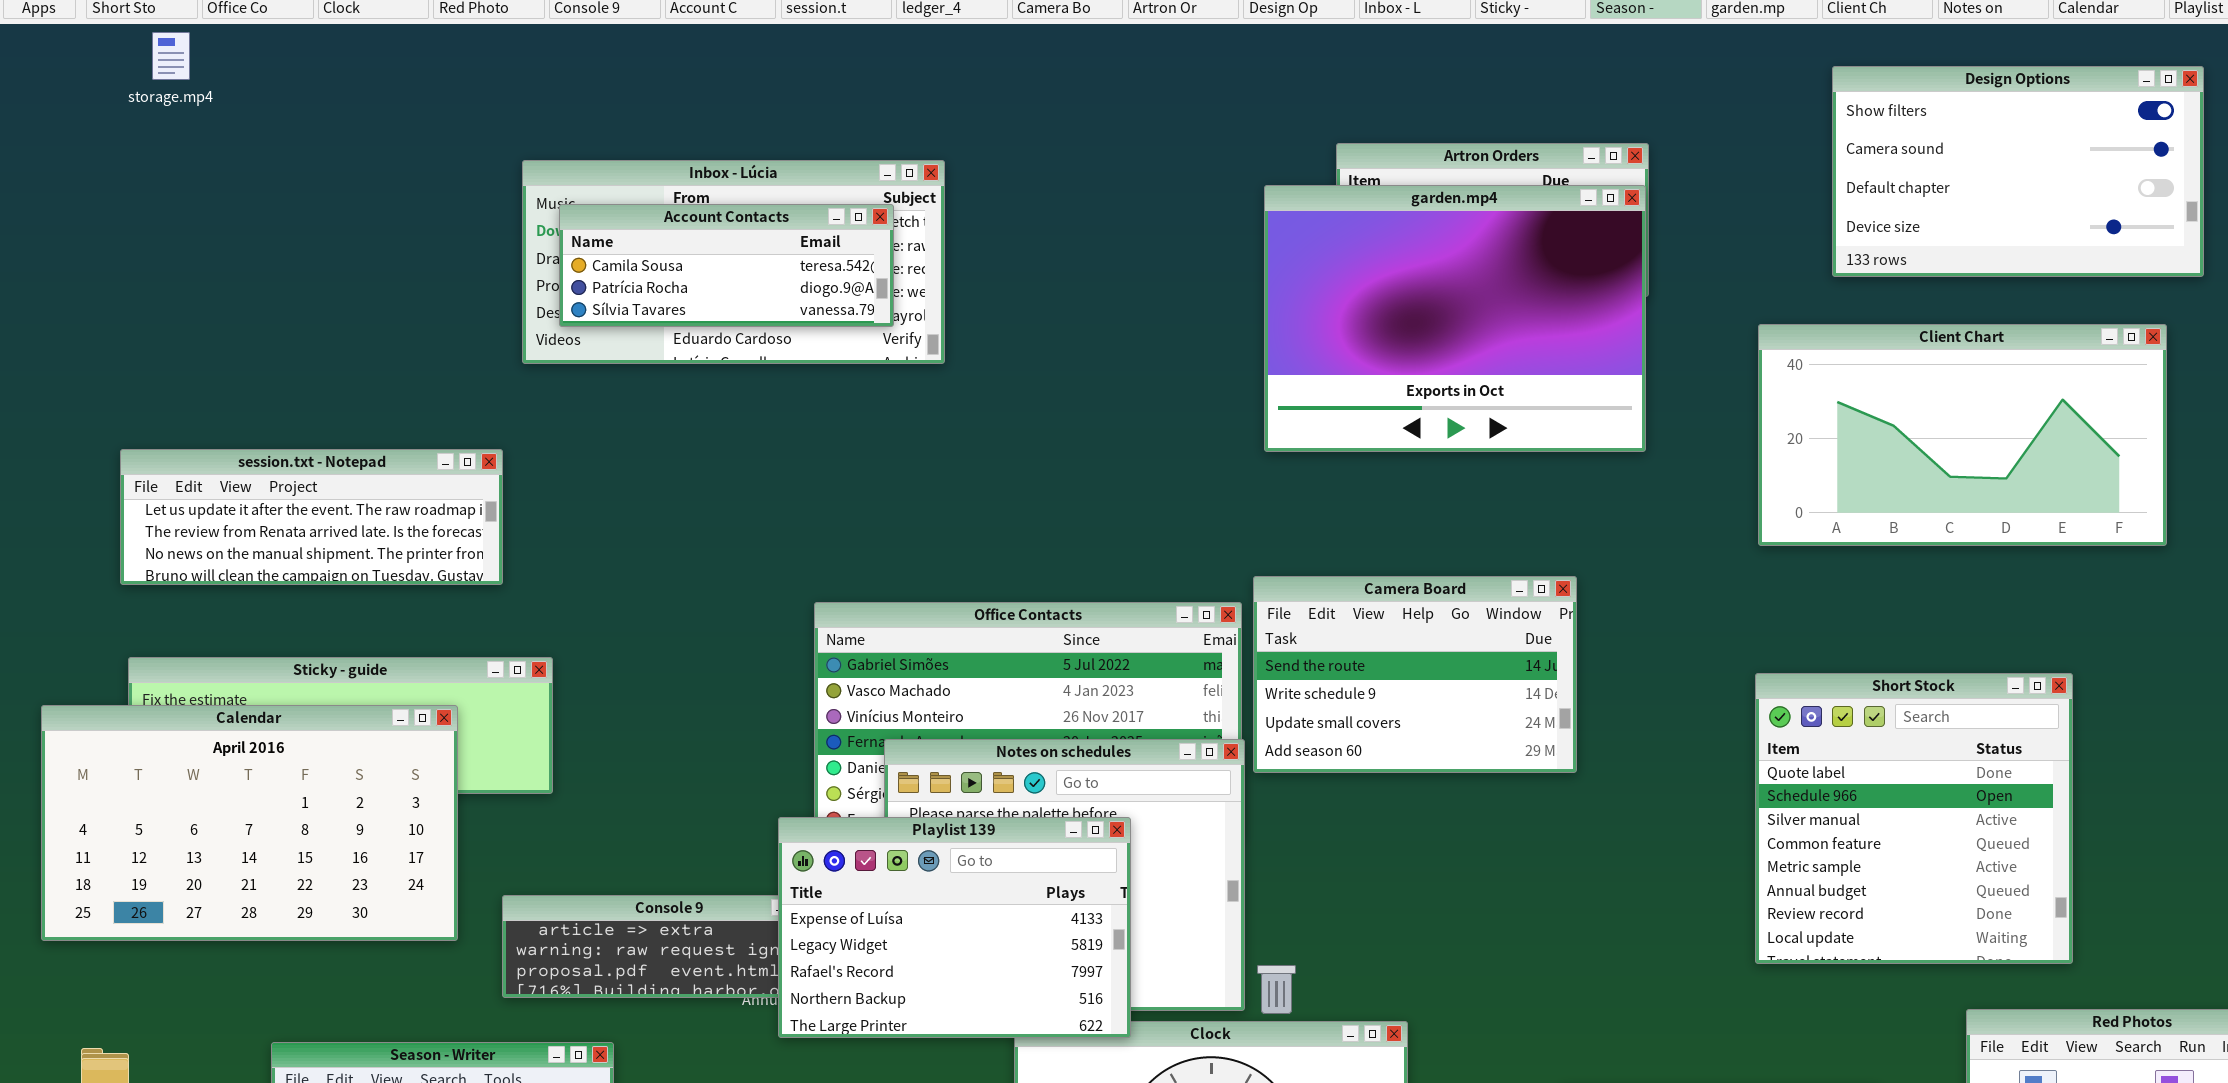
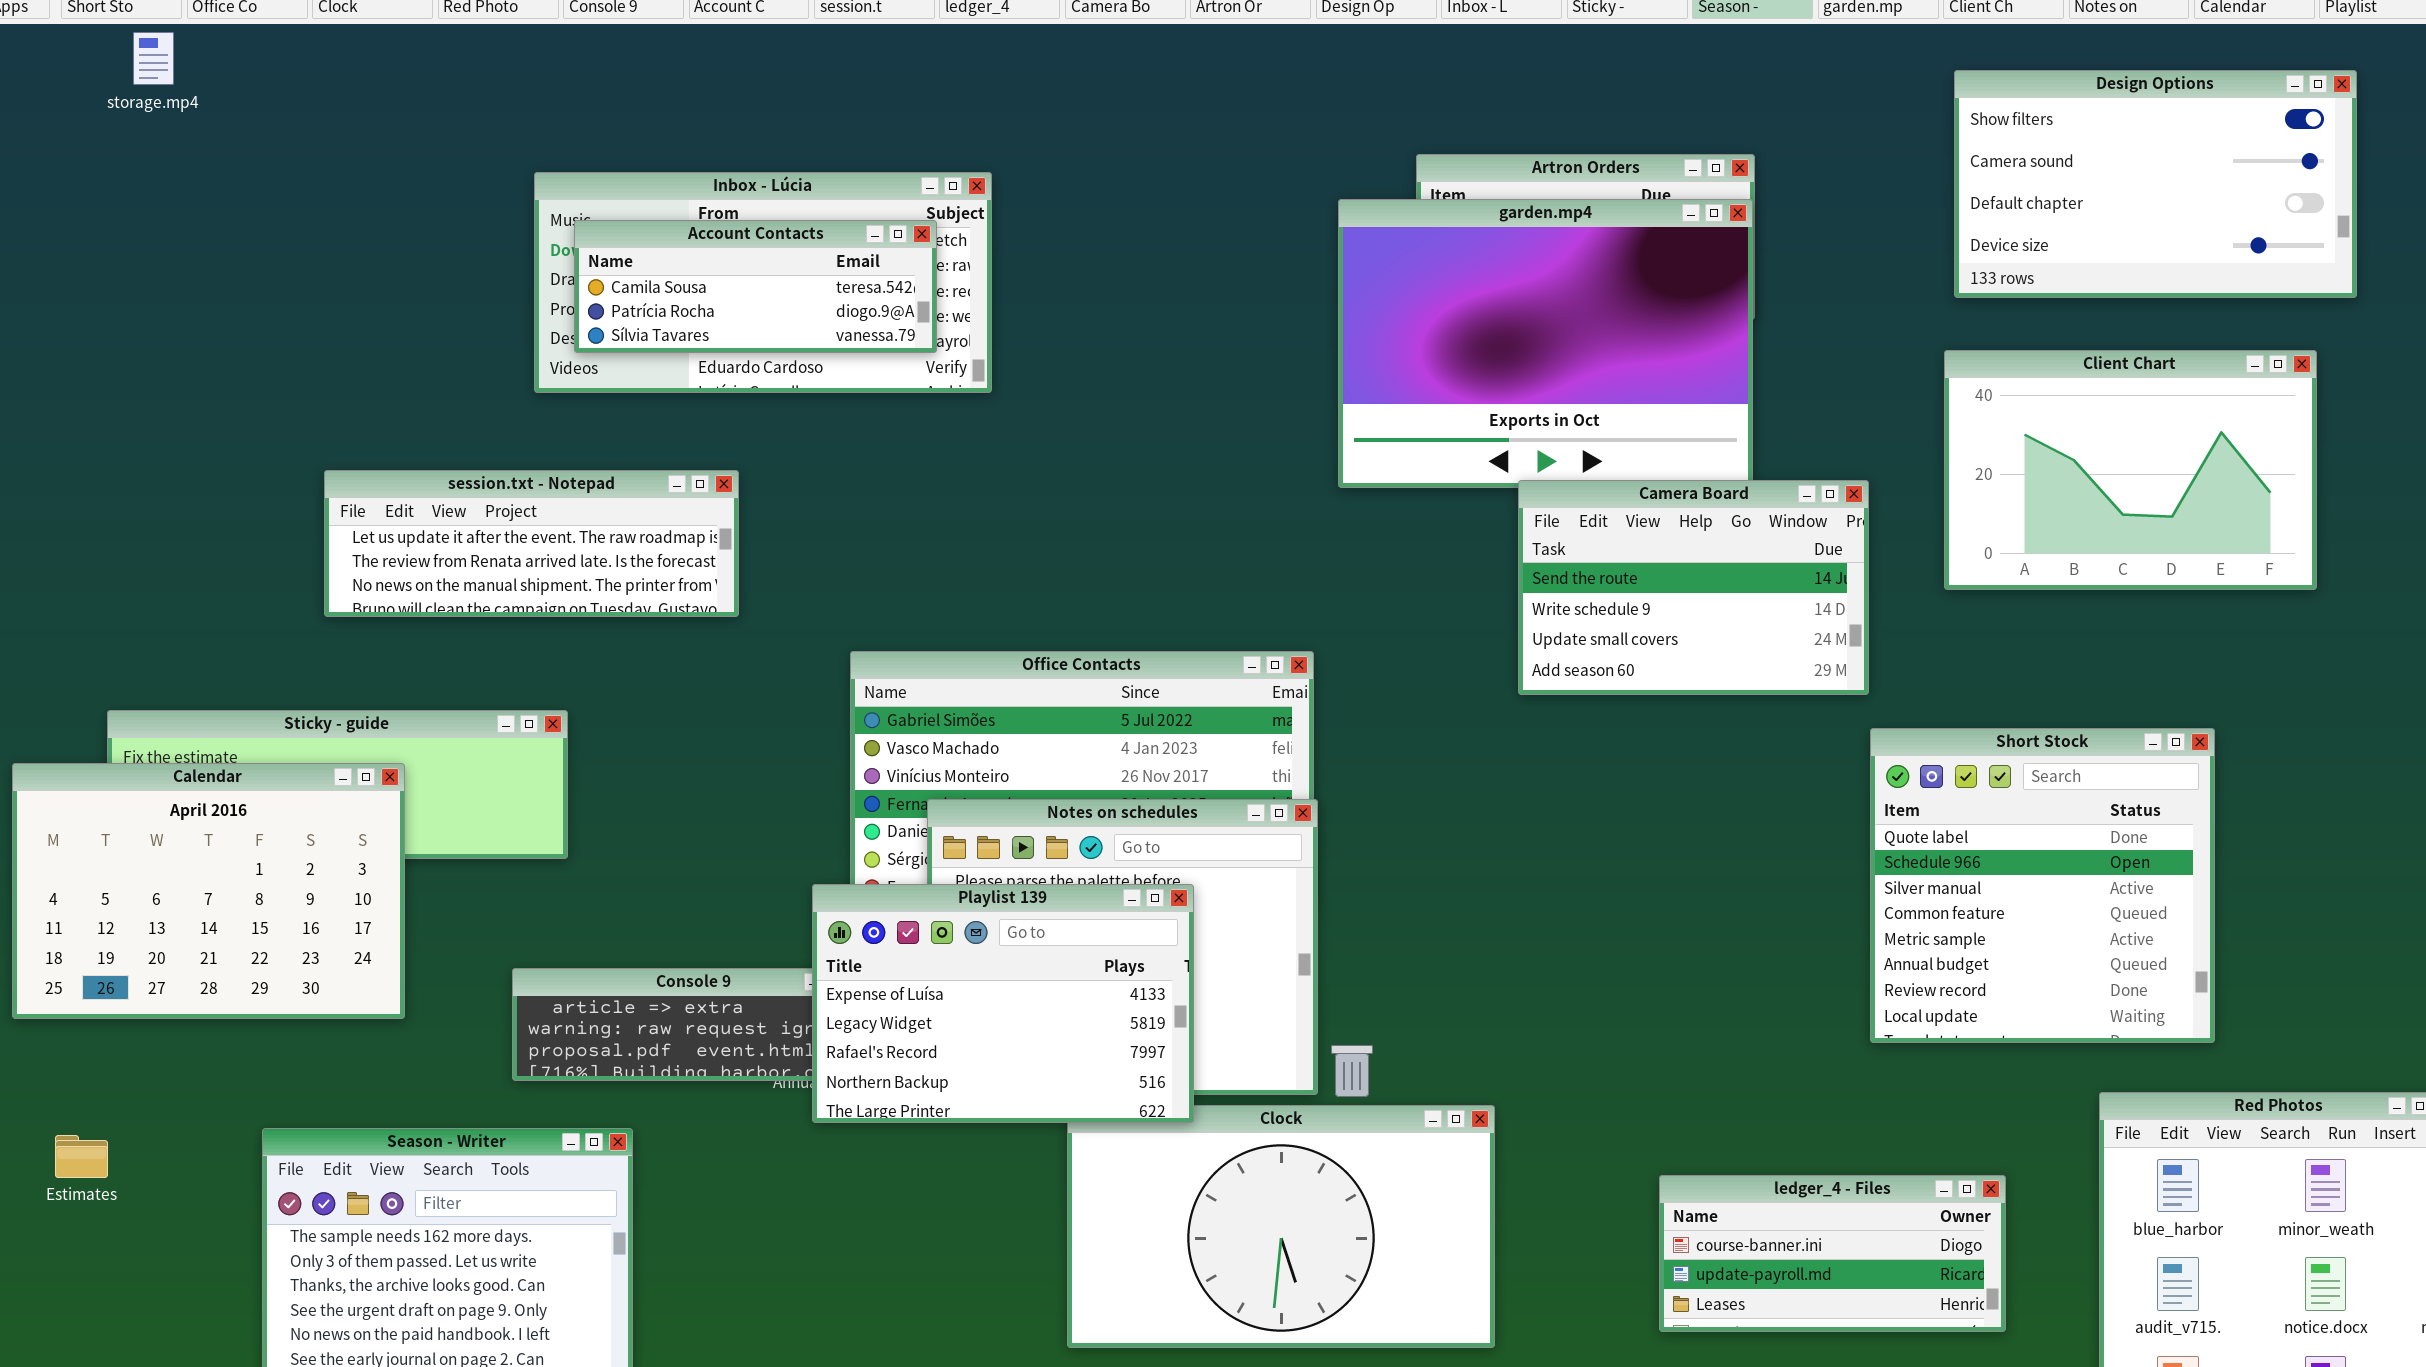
Client Chart: [1758,324,2167,546] -> [1944,350,2317,590], resized
session.txt - Notepad: [120,449,503,585] -> [324,470,739,617], moved
Camera Board: [1253,576,1577,773] -> [1518,480,1869,695], moved
Calendar: [41,705,458,941] -> [12,763,405,1019], resized

